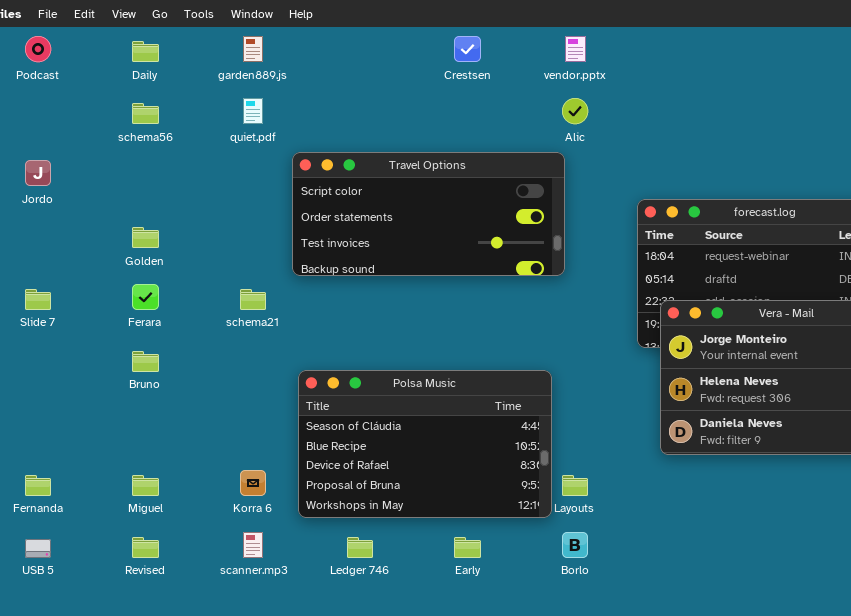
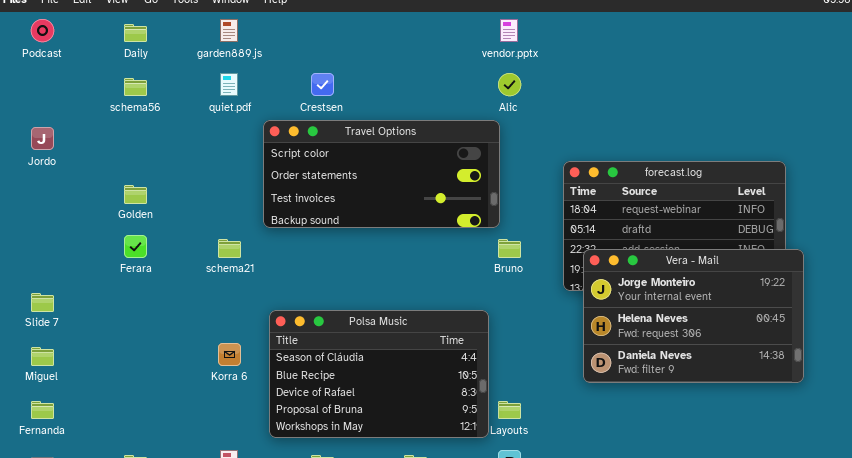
Crestsen: [454,36,481,62] -> [311,73,334,96], moved
Slide 7: [25,289,51,310] -> [31,293,54,312], moved
Bruno: [132,351,159,372] -> [498,239,521,258], moved
Korra 6: [240,470,266,496] -> [218,343,241,366], moved
Miguel: [132,475,159,496] -> [31,347,54,366], moved

